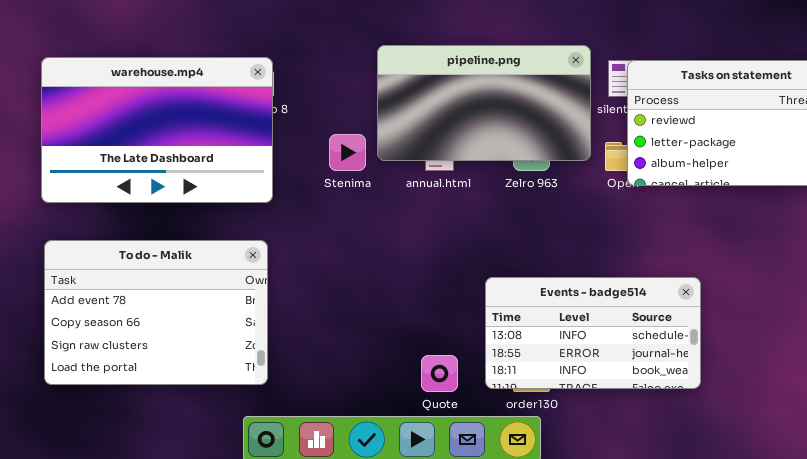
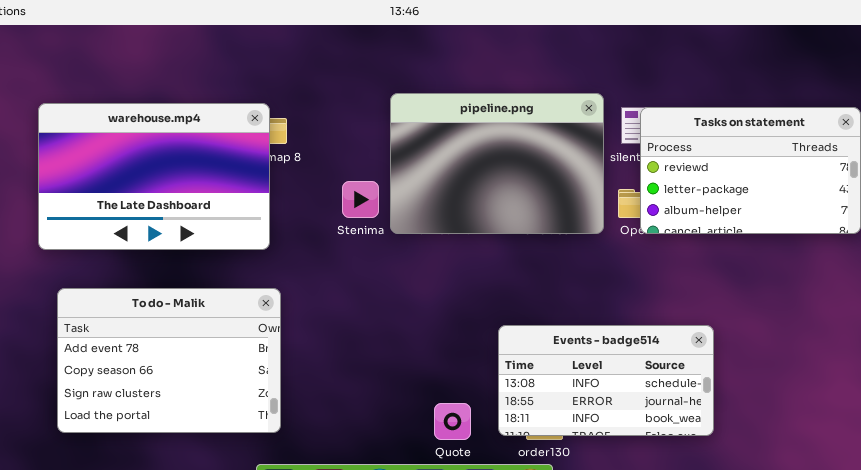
pipeline.png: [377,45,591,161] -> [390,93,604,234], resized
warehouse.mp4: [41,57,273,203] -> [38,103,270,250], moved

